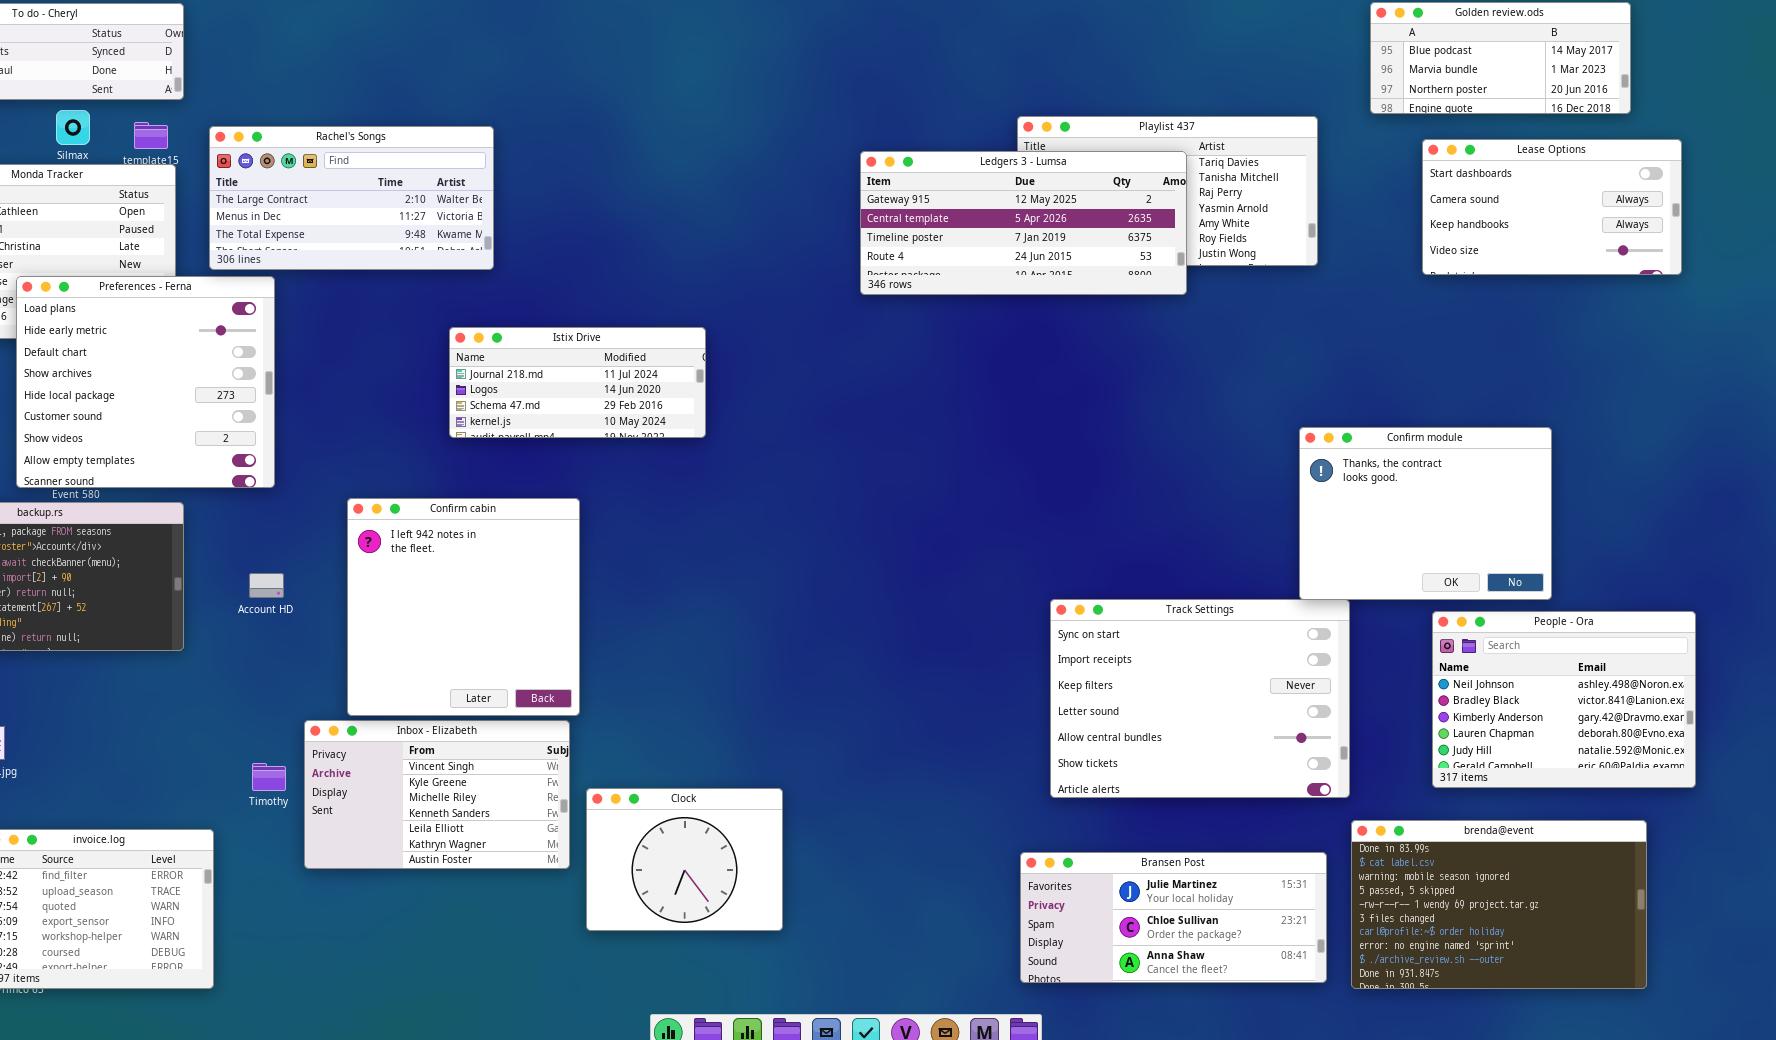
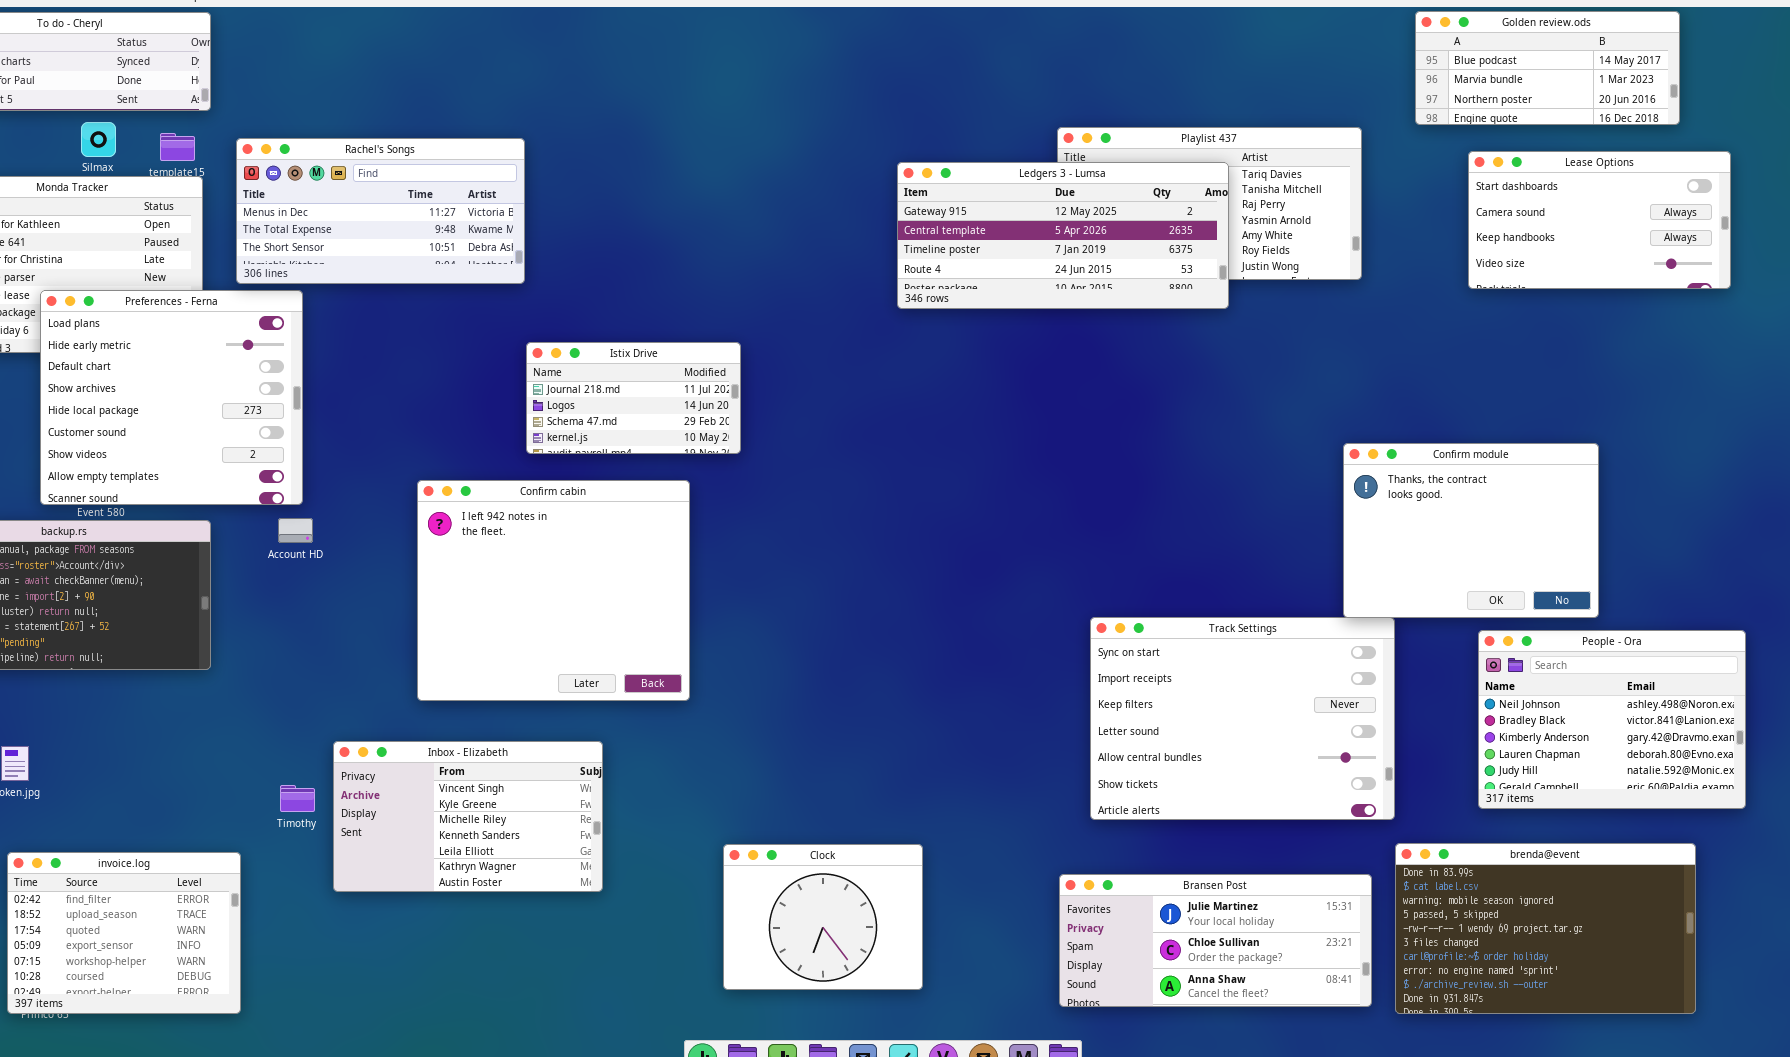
Rachel's Songs: [209,126,494,270] -> [236,138,525,284], scrolled down 1 row
Istix Drive: [449,327,706,438] -> [526,342,741,454], resized
Confirm cabin: [347,498,580,716] -> [417,480,690,701], moved, resized
Account HD: [249,573,284,598] -> [278,518,313,543], moved
Clock: [586,788,783,931] -> [723,844,923,990], moved

